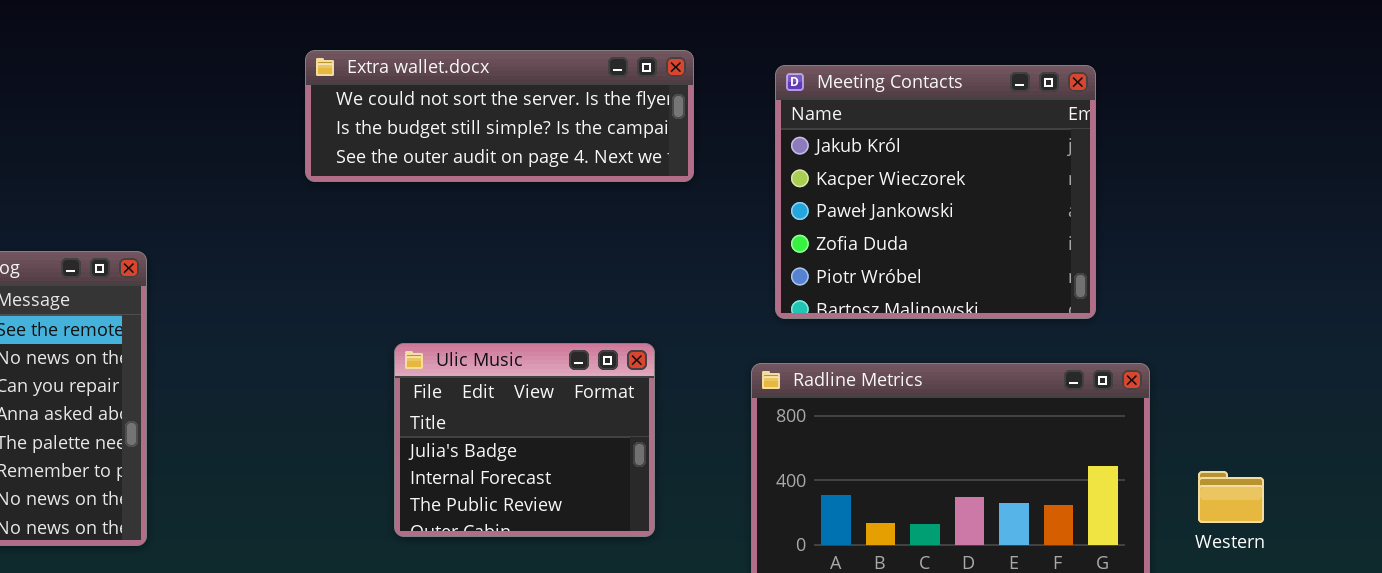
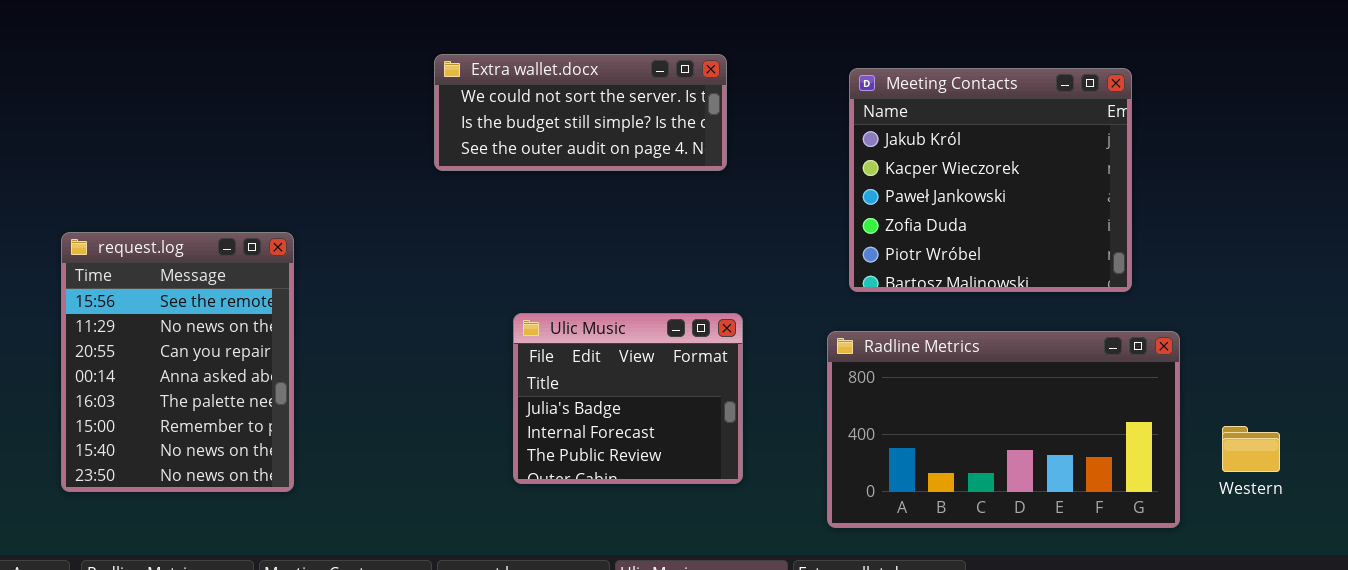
Extra wallet.docx: [305,50,694,182] -> [434,54,727,171], resized

